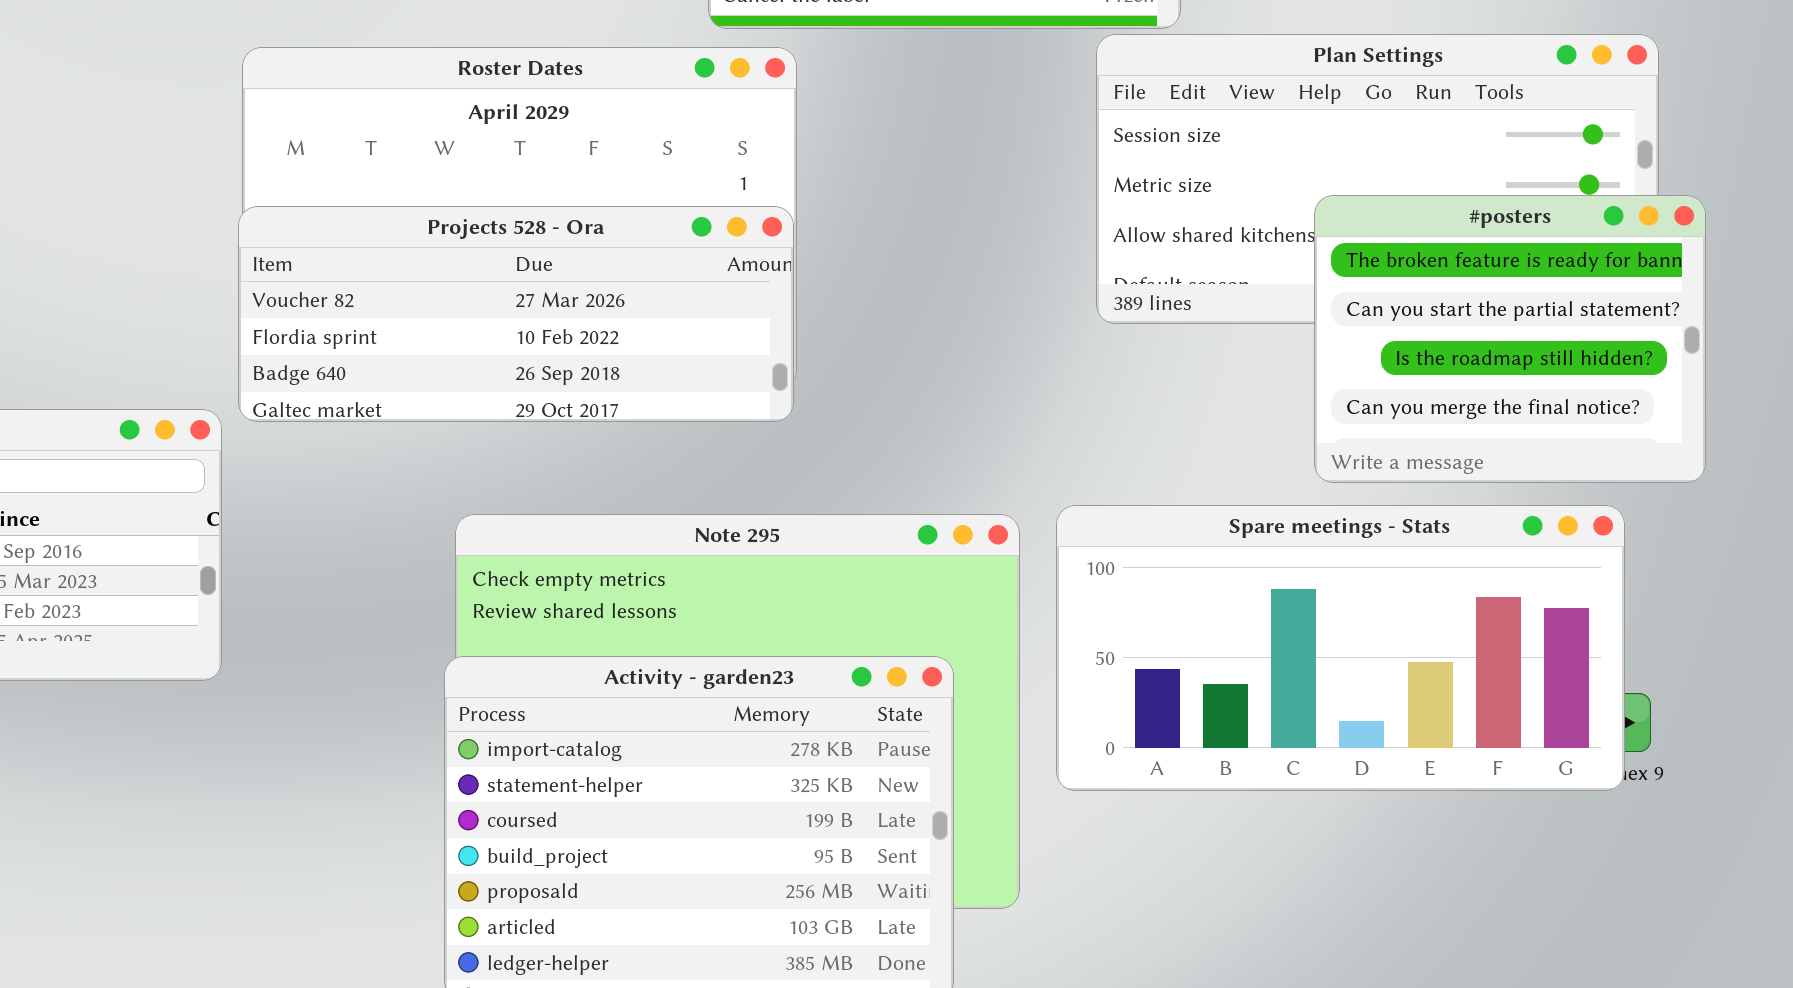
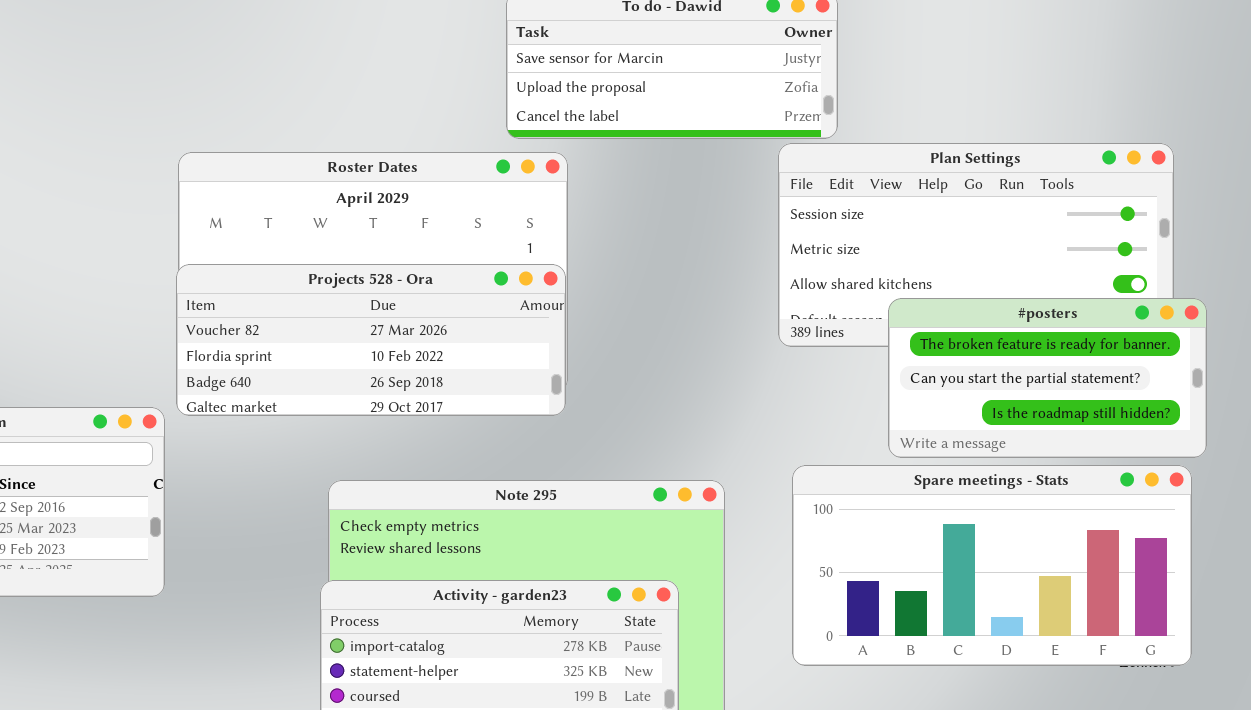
#posters: [1314,195,1706,483] -> [888,298,1207,458], resized
Spare meetings - Stats: [1056,505,1625,791] -> [792,465,1192,666], moved

